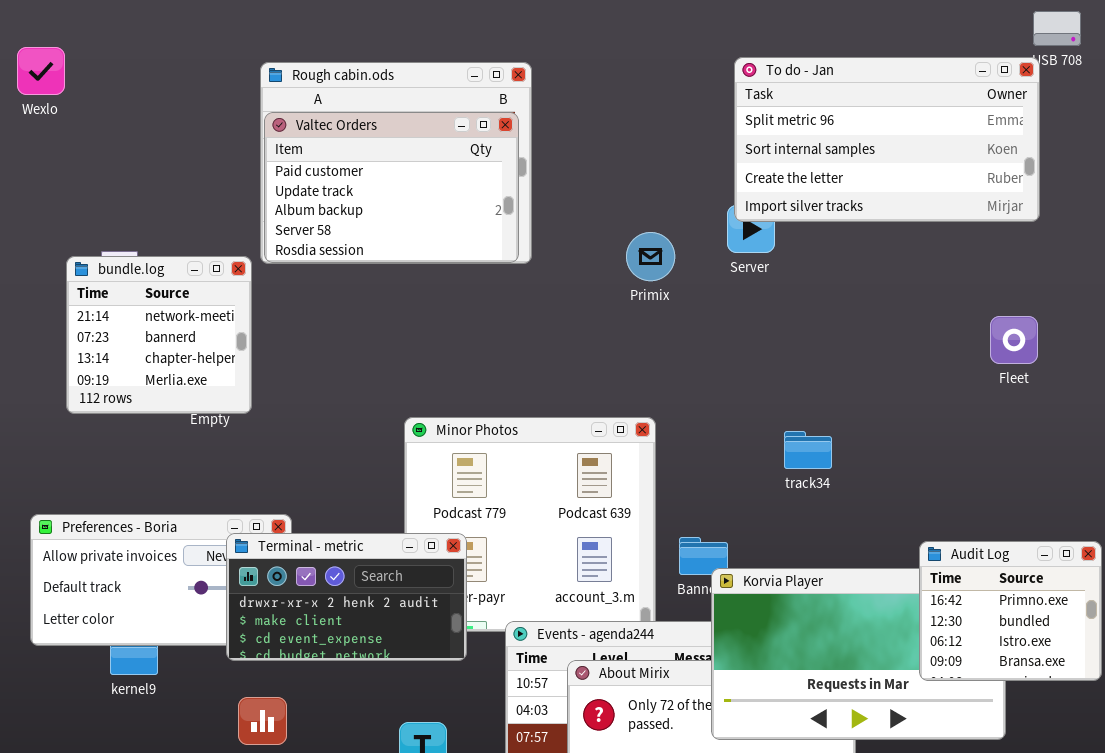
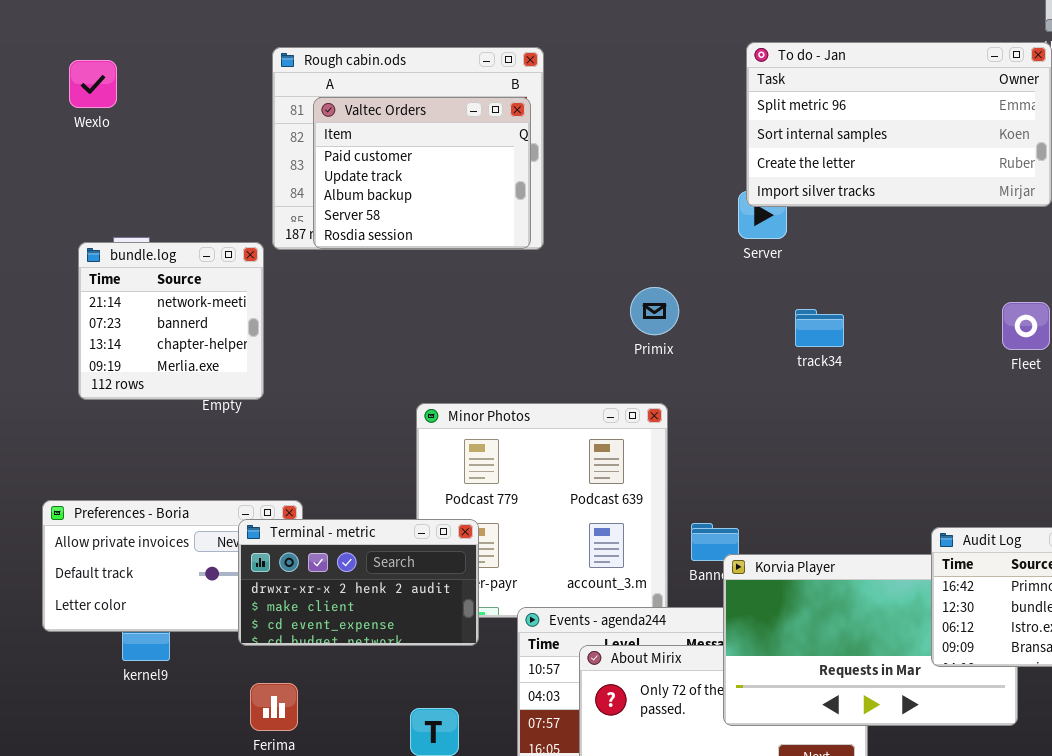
Wexlo: [17,47,65,95] -> [69,60,117,108], moved
Valtec Orders: [264,112,519,263] -> [313,97,531,249], resized
Primix: [626,232,675,281] -> [630,287,679,335], moved
track34: [784,431,832,469] -> [795,309,844,347], moved

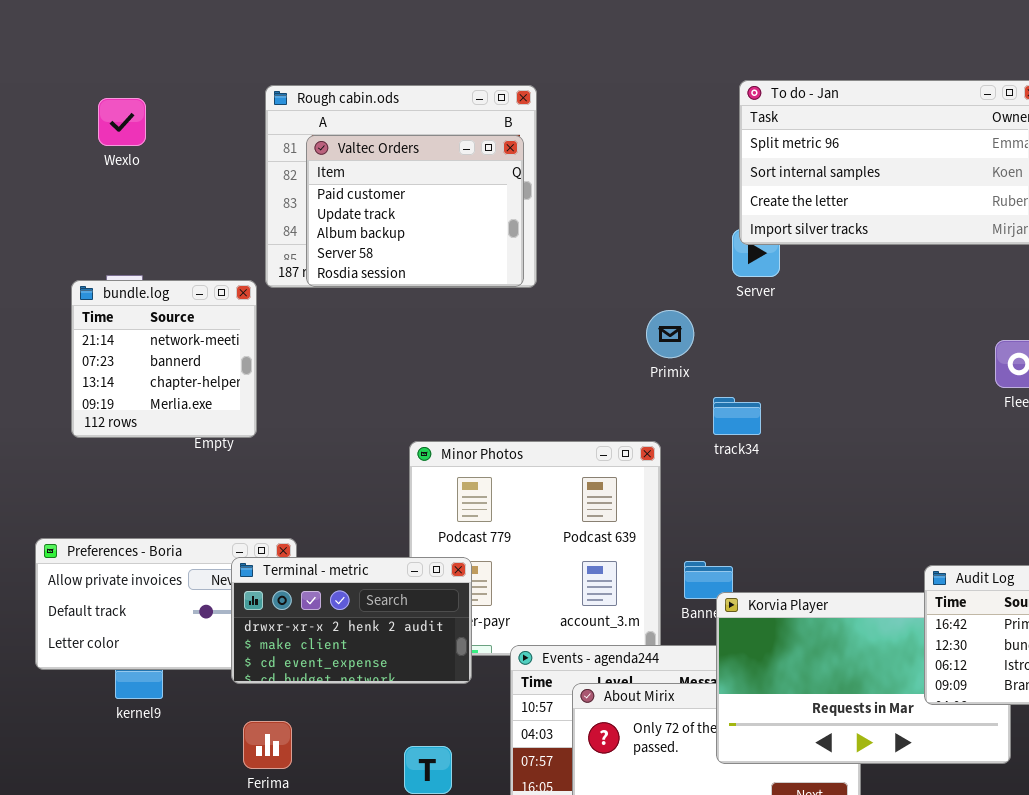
Wexlo: [69,60,117,108] -> [98,98,146,146], moved
Primix: [630,287,679,335] -> [646,310,694,358], moved
track34: [795,309,844,347] -> [713,397,761,435], moved

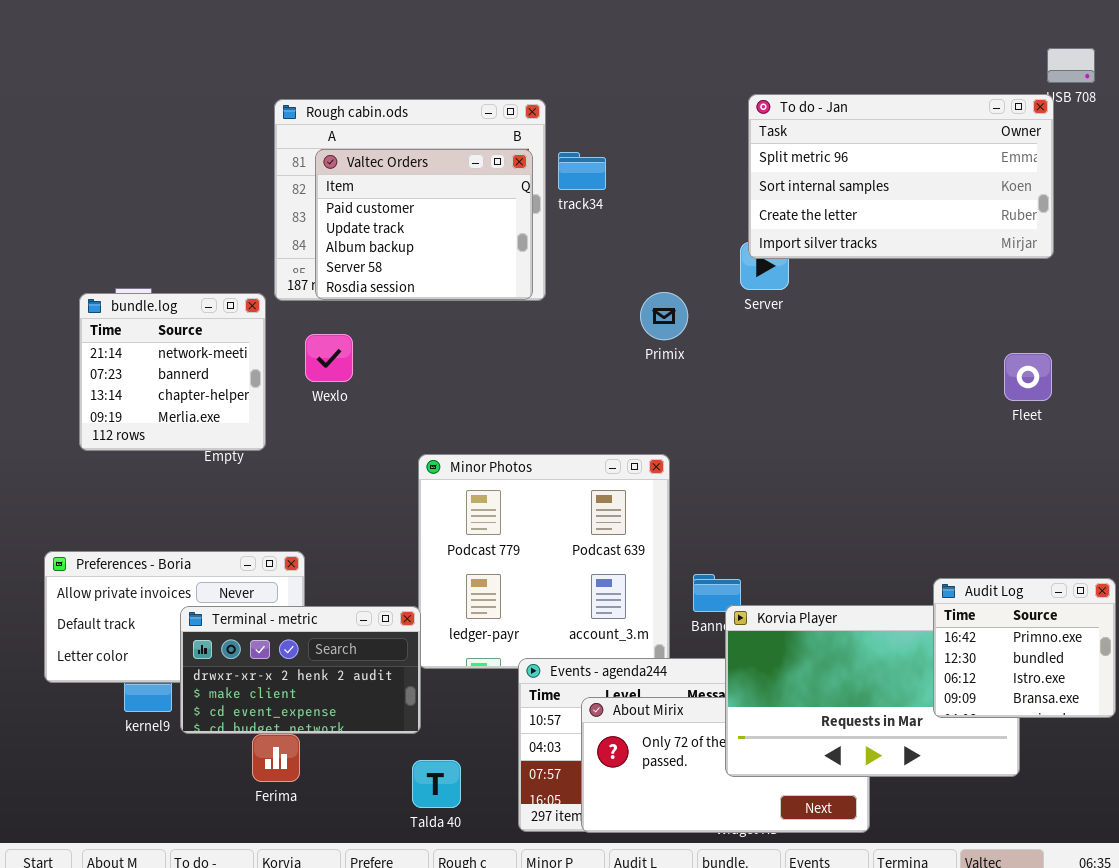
Wexlo: [98,98,146,146] -> [305,334,353,382], moved
Primix: [646,310,694,358] -> [640,292,688,340], moved
track34: [713,397,761,435] -> [558,152,606,190], moved
Terminal - metric: [231,557,472,684] -> [180,606,421,734], moved

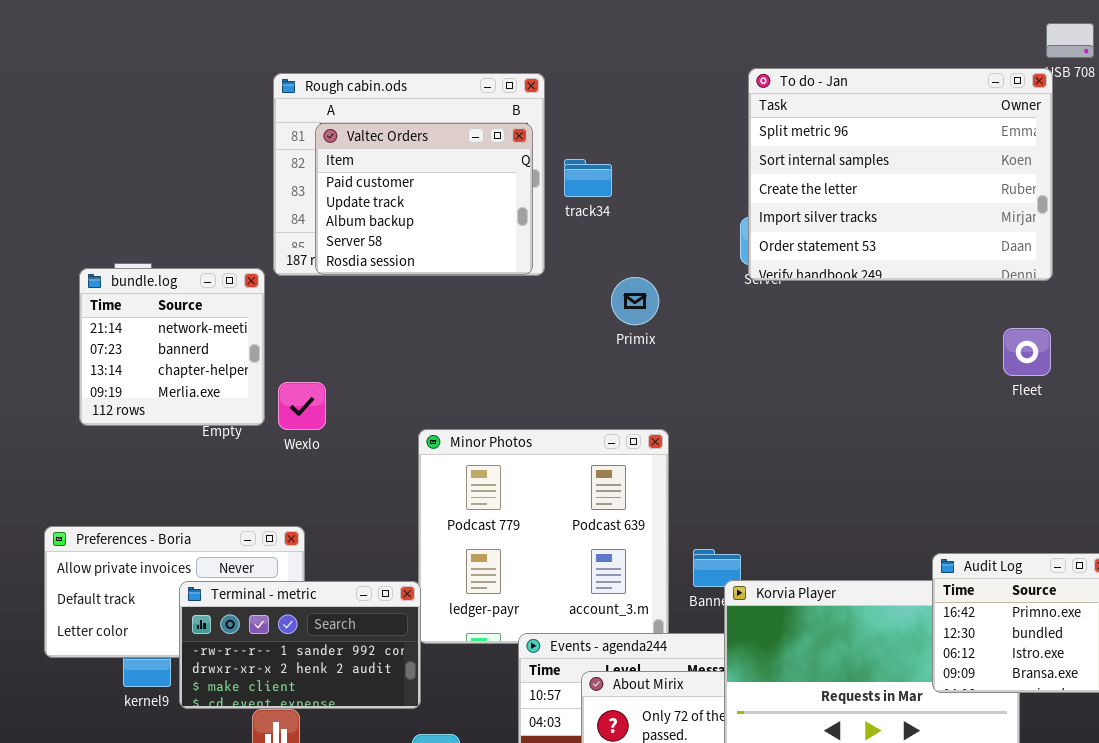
To do - Jan: [748,94,1054,259] -> [748,68,1053,281], resized
track34: [558,152,606,190] -> [564,159,612,197], moved
Primix: [640,292,688,340] -> [611,277,659,325], moved
Wexlo: [305,334,353,382] -> [278,382,326,430], moved
Terminal - metric: [180,606,421,734] -> [179,581,421,709], scrolled up 1 row

